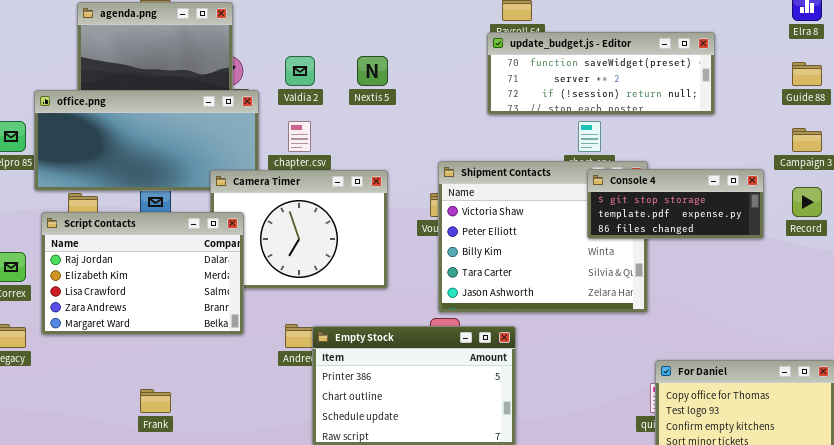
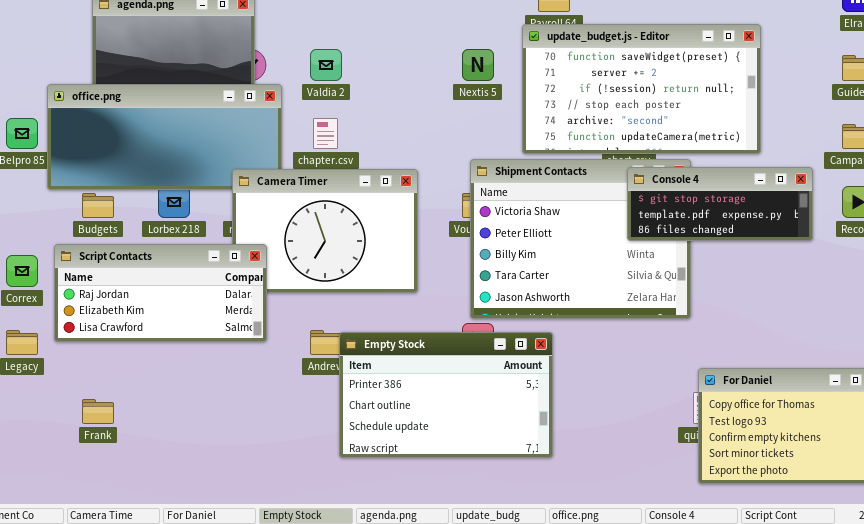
update_budget.js - Editor: [487,32,715,115] -> [522,24,761,154], resized
Nextis 5: [357,56,388,86] -> [462,49,494,81], moved
Script Contacts: [41,212,244,335] -> [54,244,267,342], resized
Frank: [140,389,171,413] -> [82,399,114,424], moved

